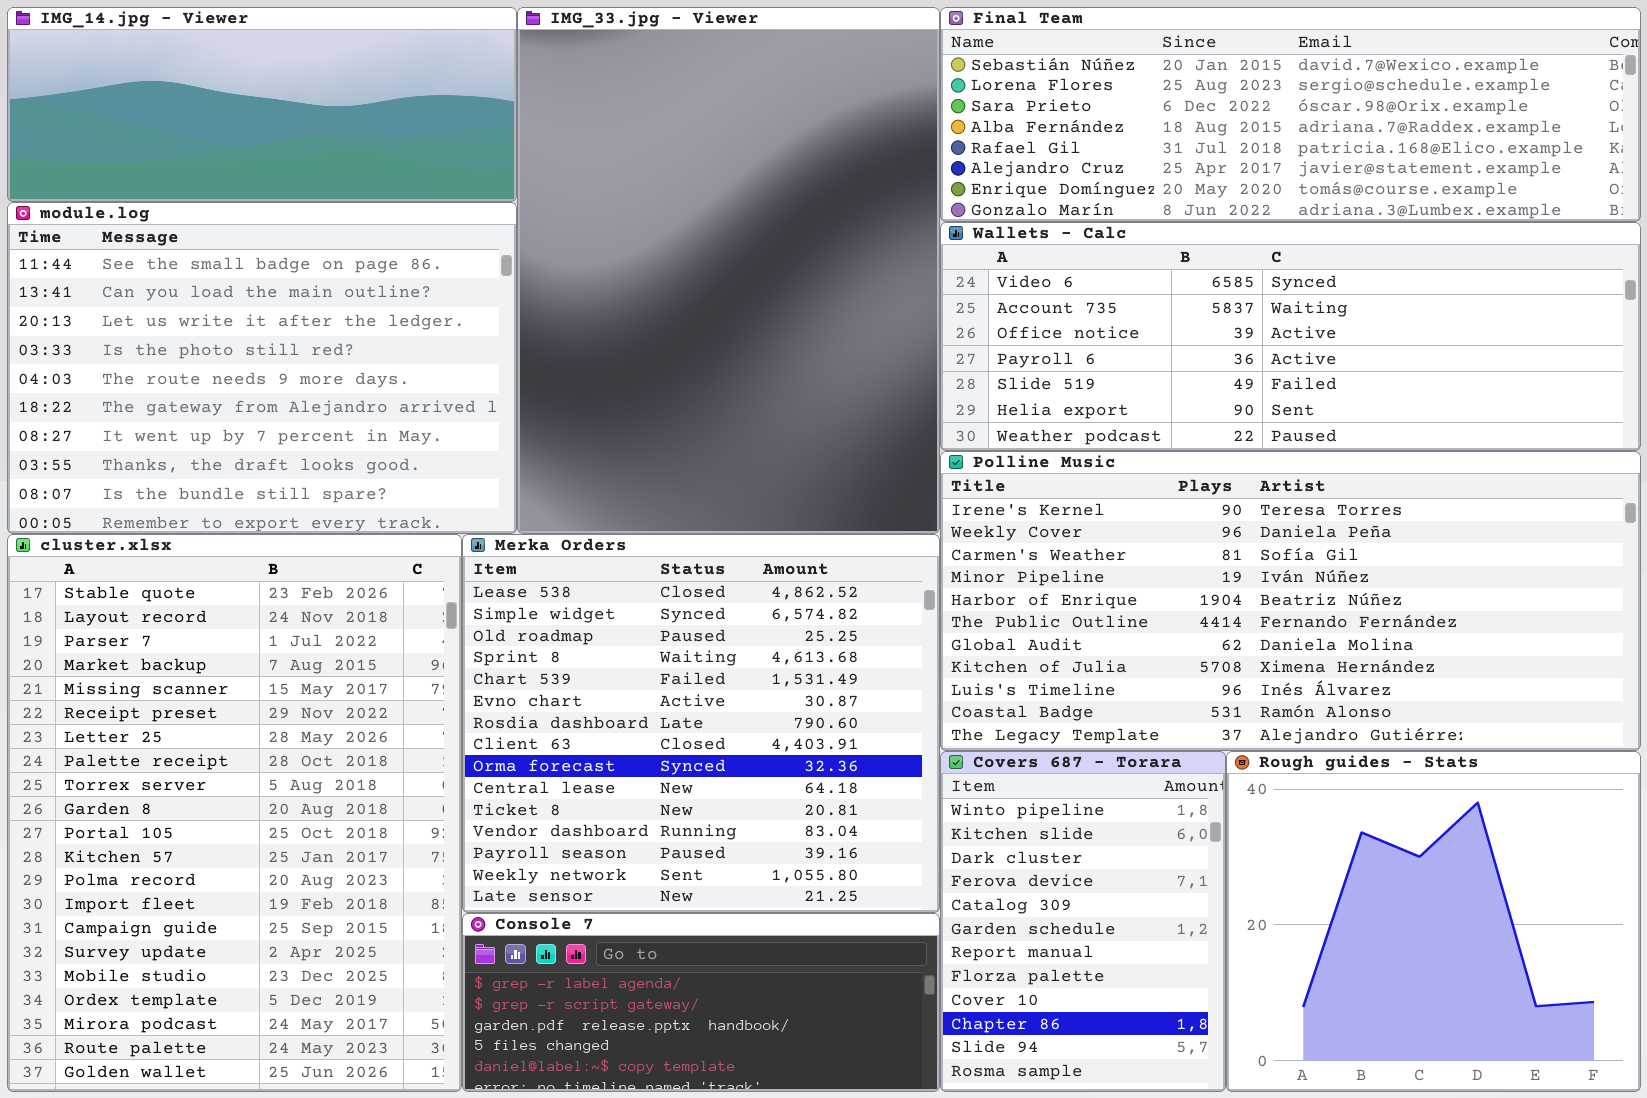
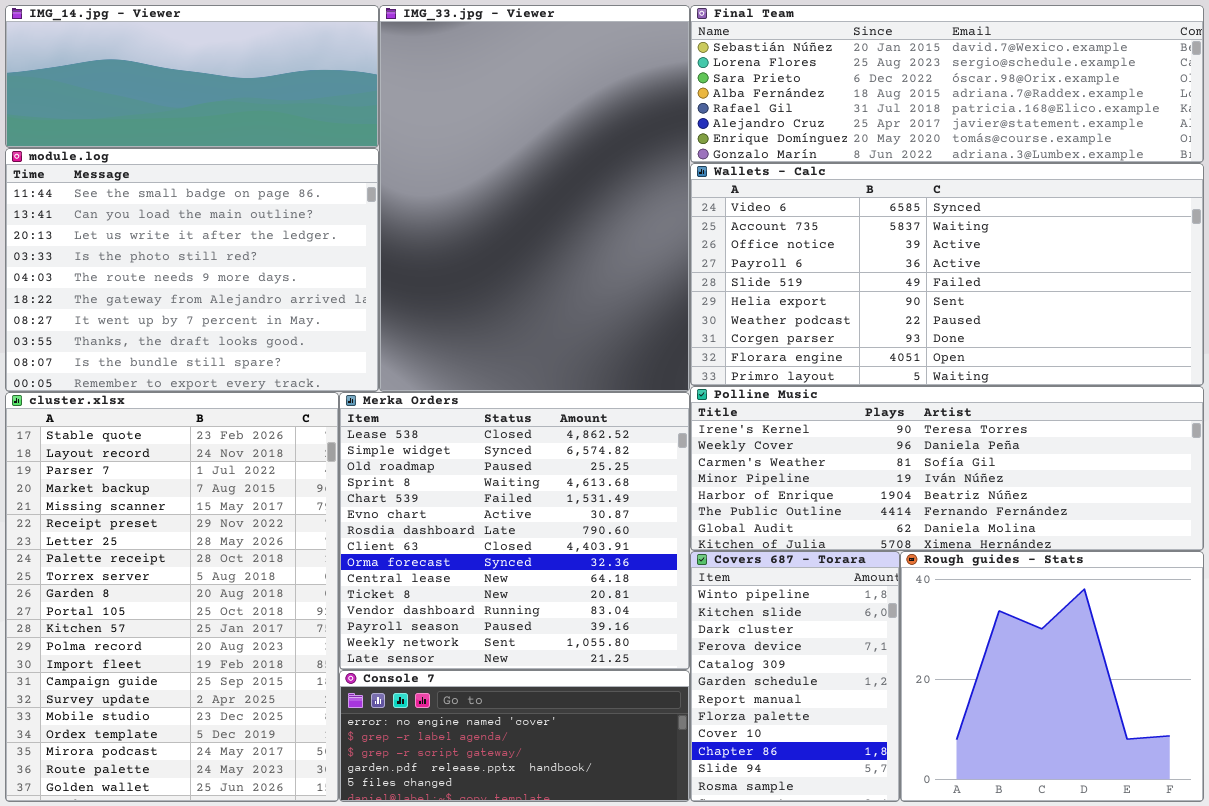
Wallets - Calc: [940,222,1641,451] -> [690,163,1204,386], resized
Polline Music: [940,451,1641,751] -> [690,386,1204,551], resized
Console 7: [462,913,940,1092] -> [339,670,690,802], scrolled up 1 row

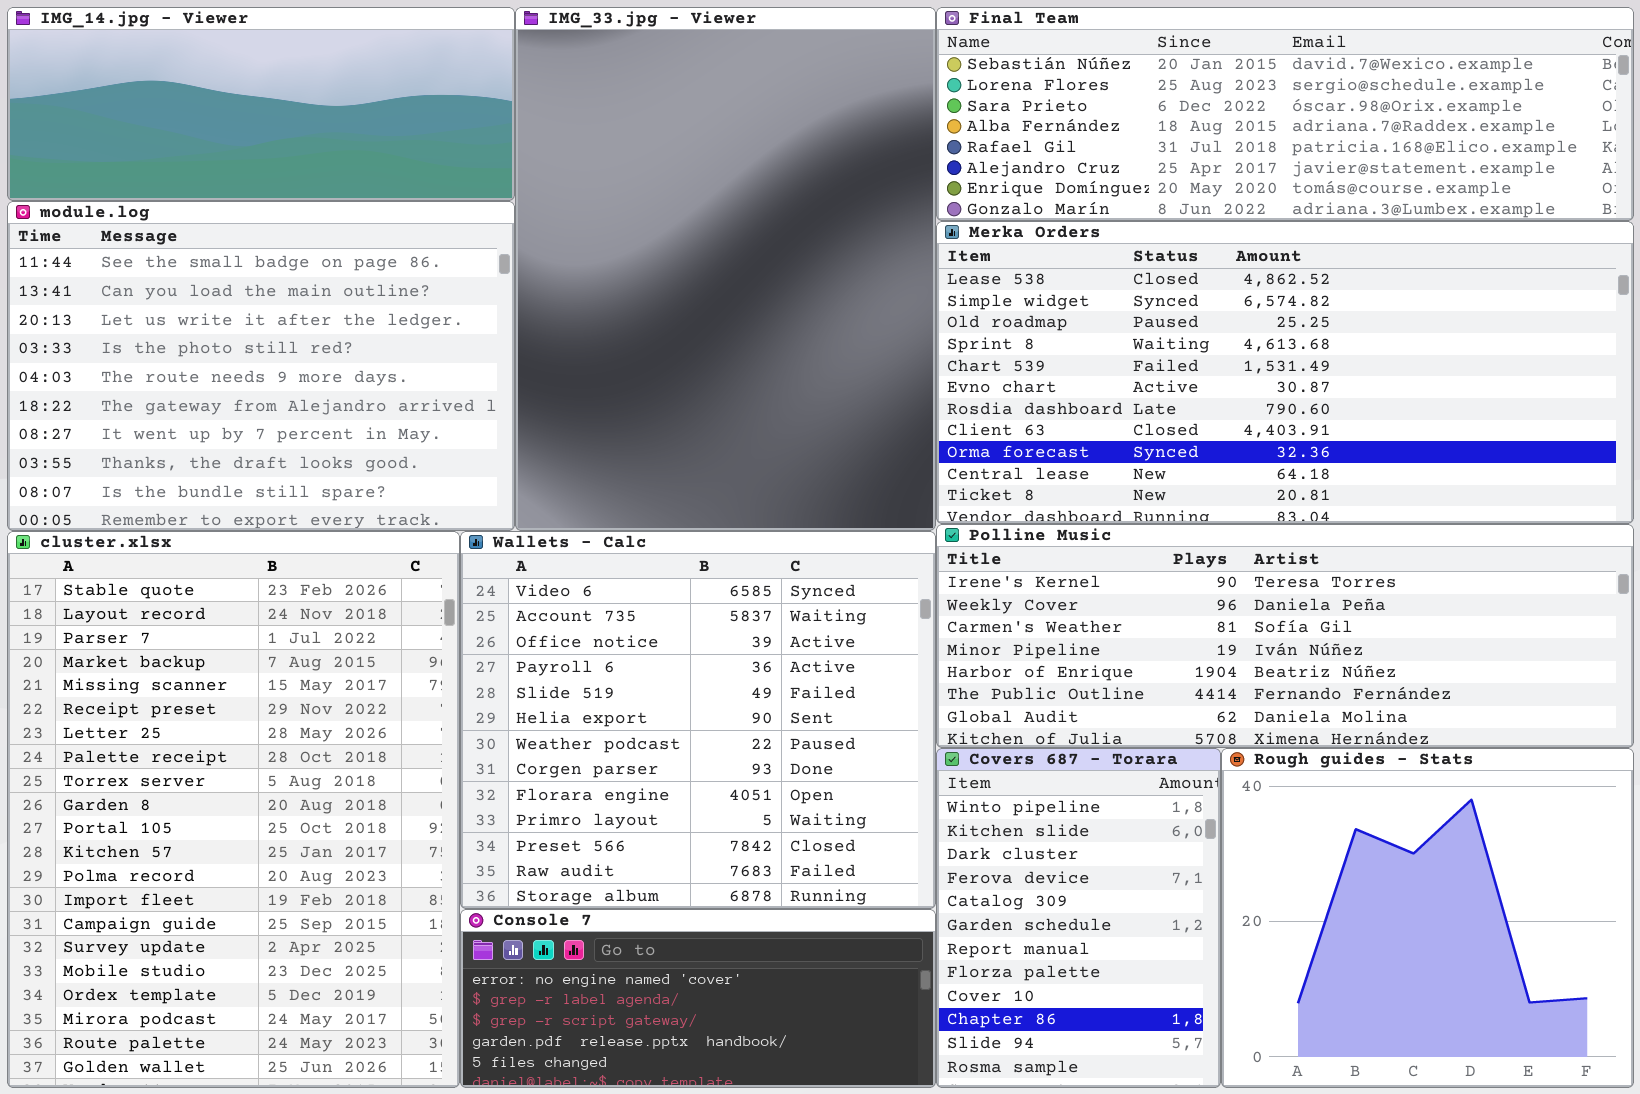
Wallets - Calc: [690,163,1204,386] -> [460,531,936,909], moved, resized
Merka Orders: [339,392,690,670] -> [936,221,1634,524], moved, resized

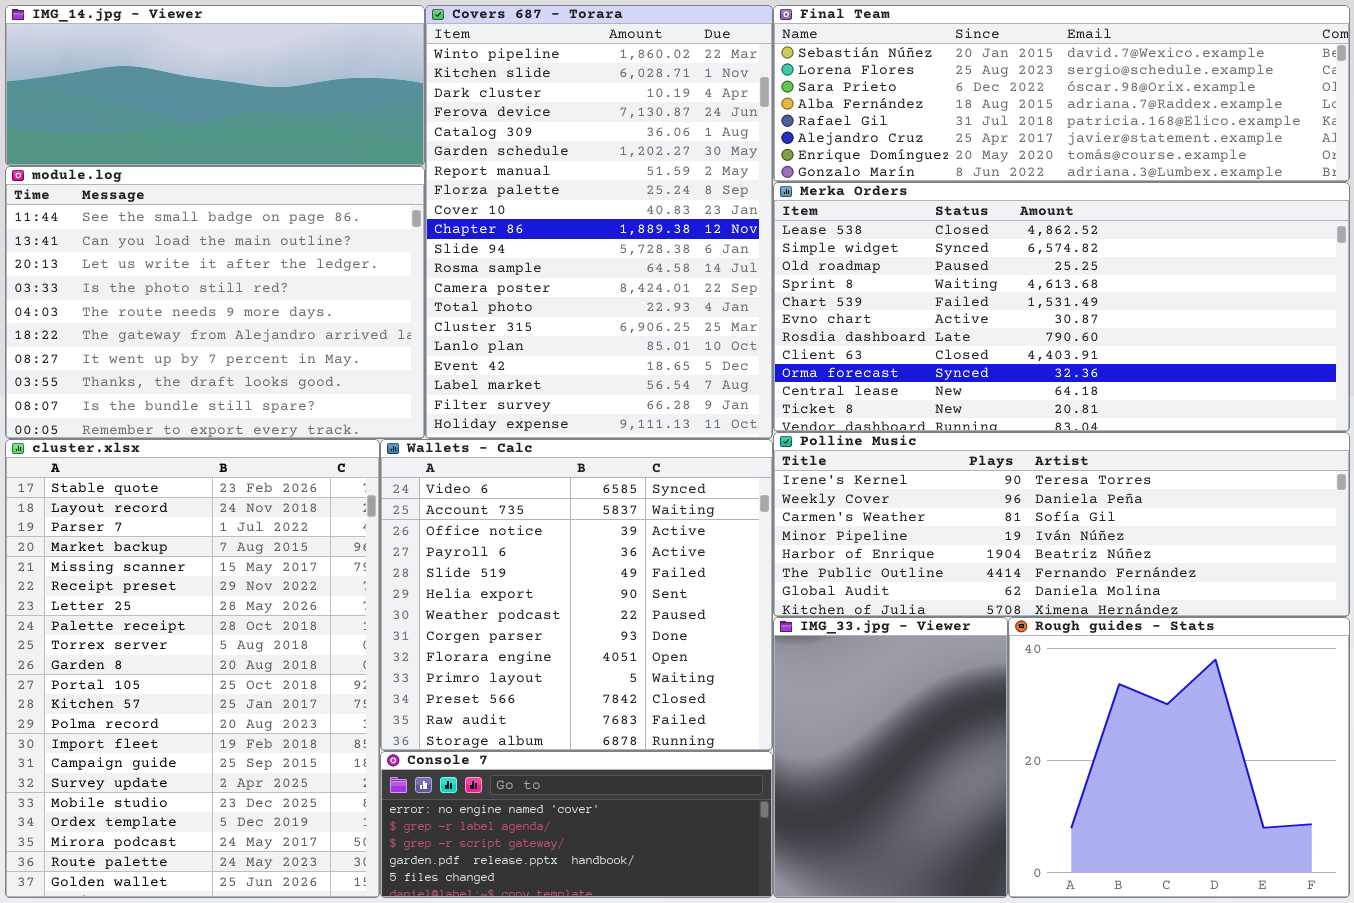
IMG_33.jpg - Viewer: [515,7,936,531] -> [773,617,1008,898], moved, resized
Covers 687 - Torara: [936,748,1221,1088] -> [425,5,773,439], moved, resized

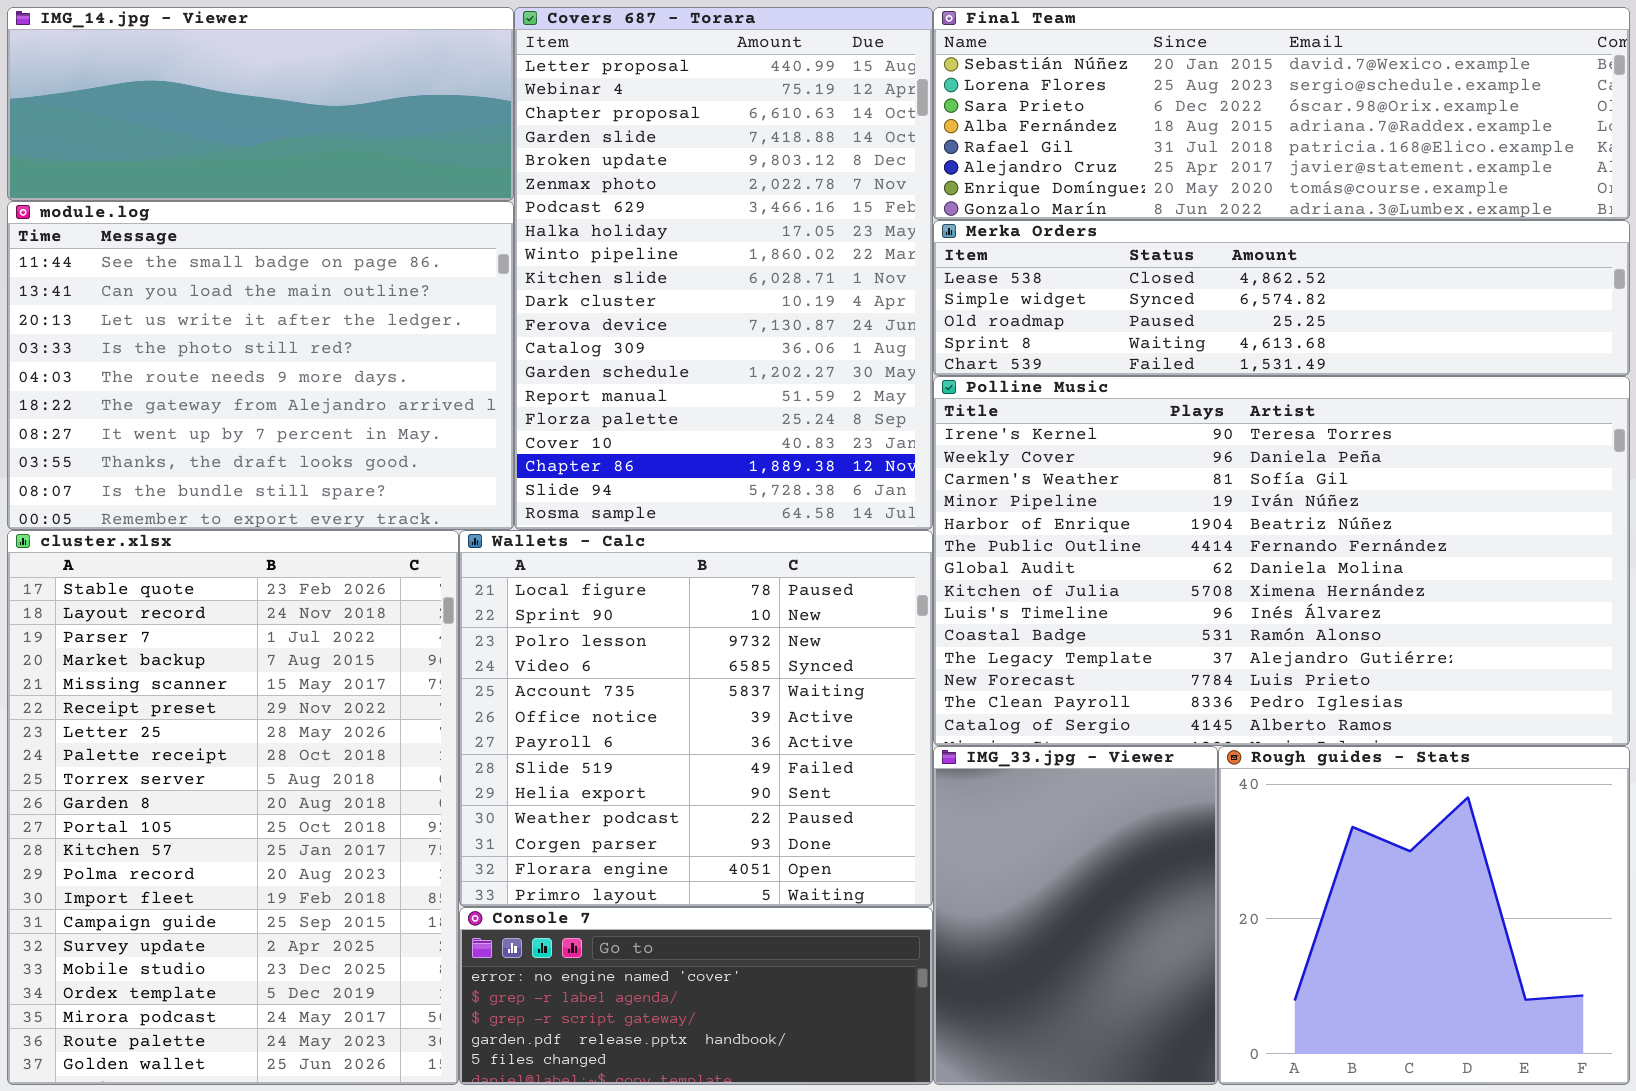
Covers 687 - Torara: [425,5,773,439] -> [514,7,933,530], scrolled up 8 rows
Merka Orders: [773,182,1350,432] -> [933,220,1630,376], resized
Polline Music: [773,432,1350,617] -> [933,376,1630,746], resized
Wallets - Calc: [380,439,773,751] -> [459,530,933,907], scrolled up 3 rows

